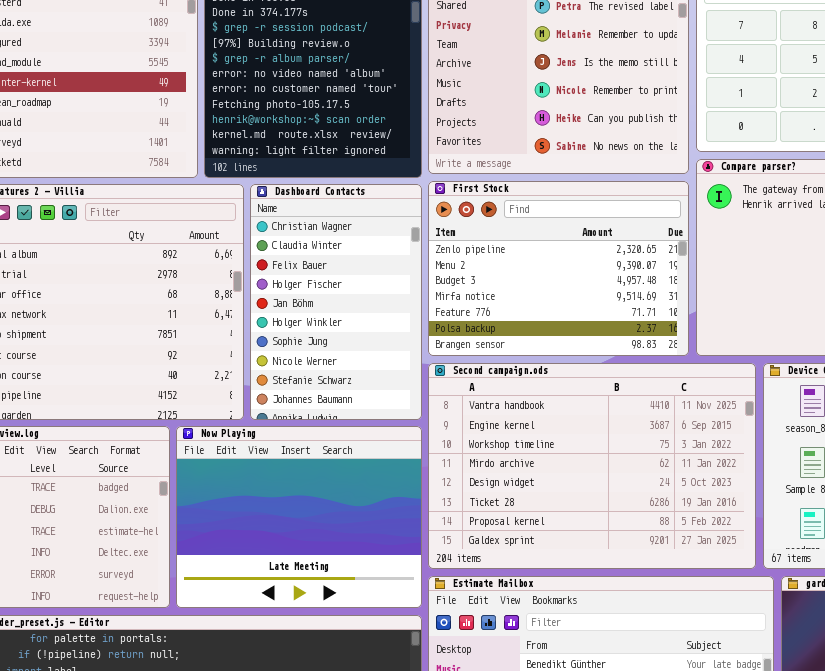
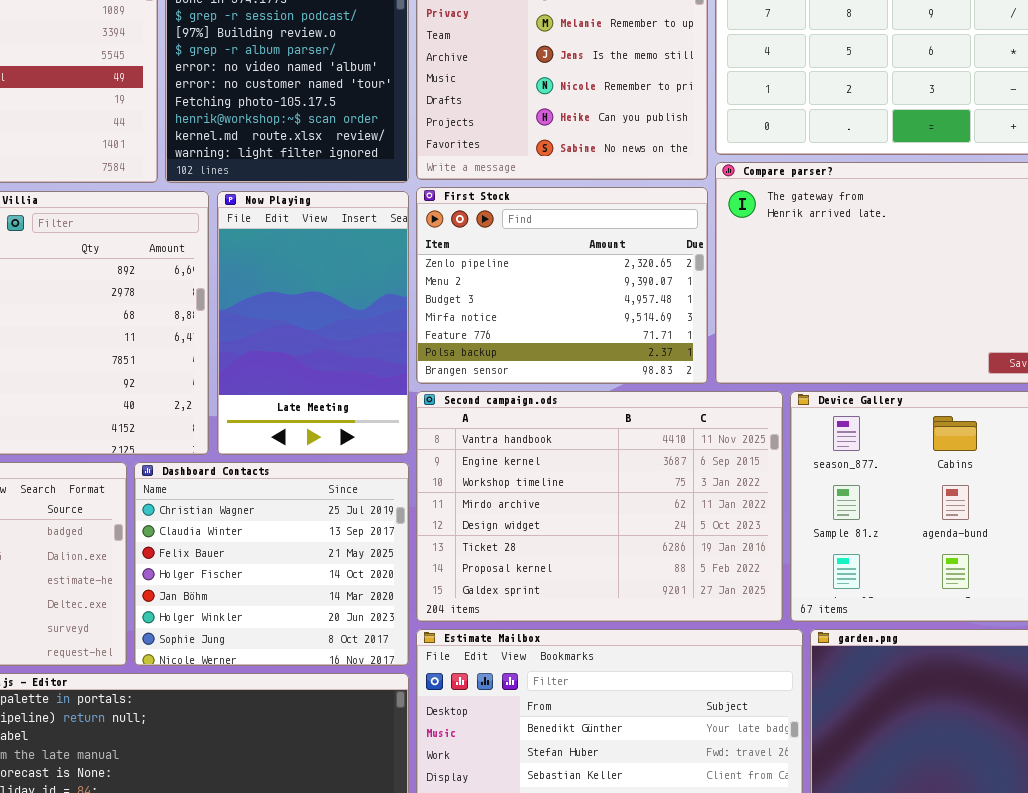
Dashboard Contacts: [250,184,422,420] -> [134,462,409,666], moved, resized
Now Playing: [176,426,422,608] -> [217,191,409,455], moved, resized

